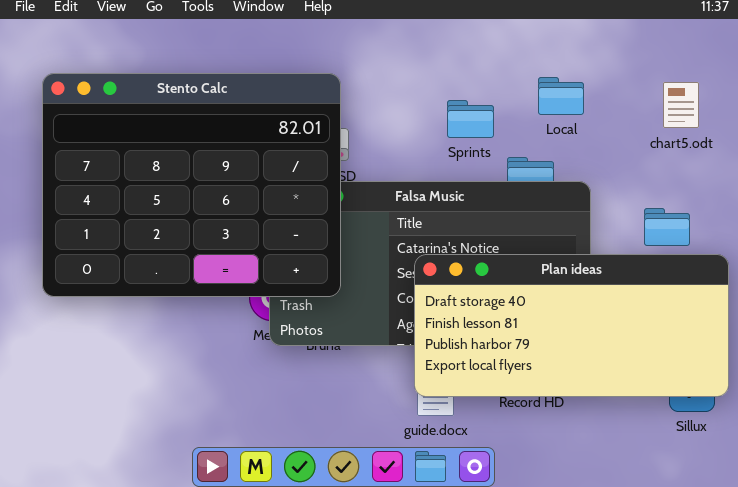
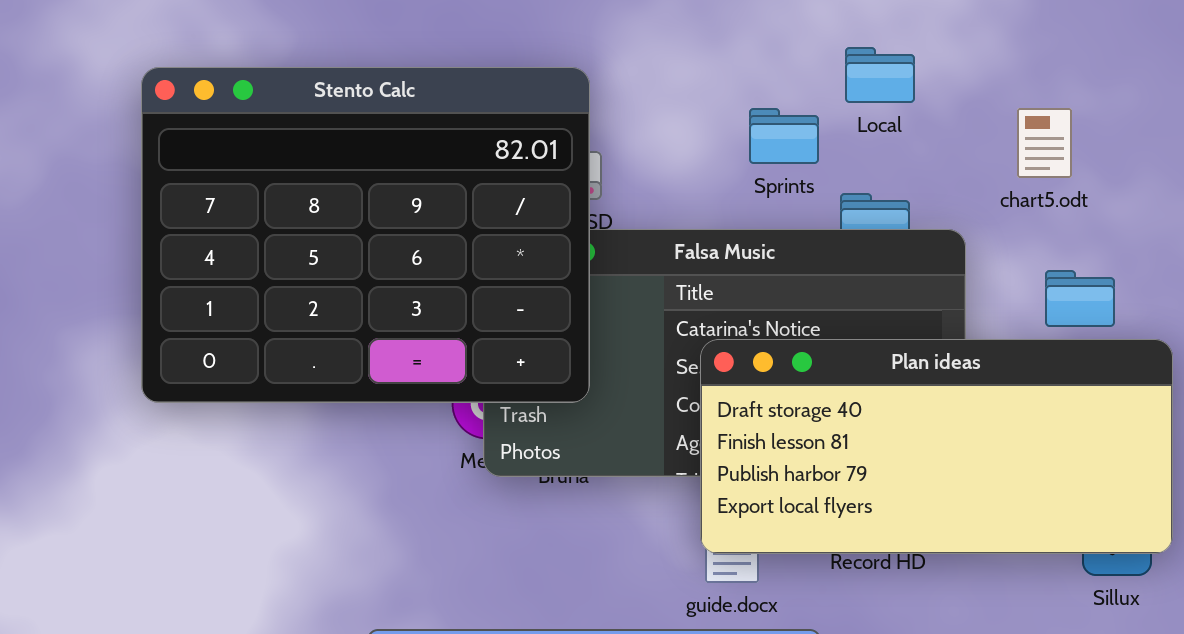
Local: [538,77,584,115] -> [845,47,915,103], moved
chart5.odt: [663,82,699,128] -> [1017,108,1072,178], moved

